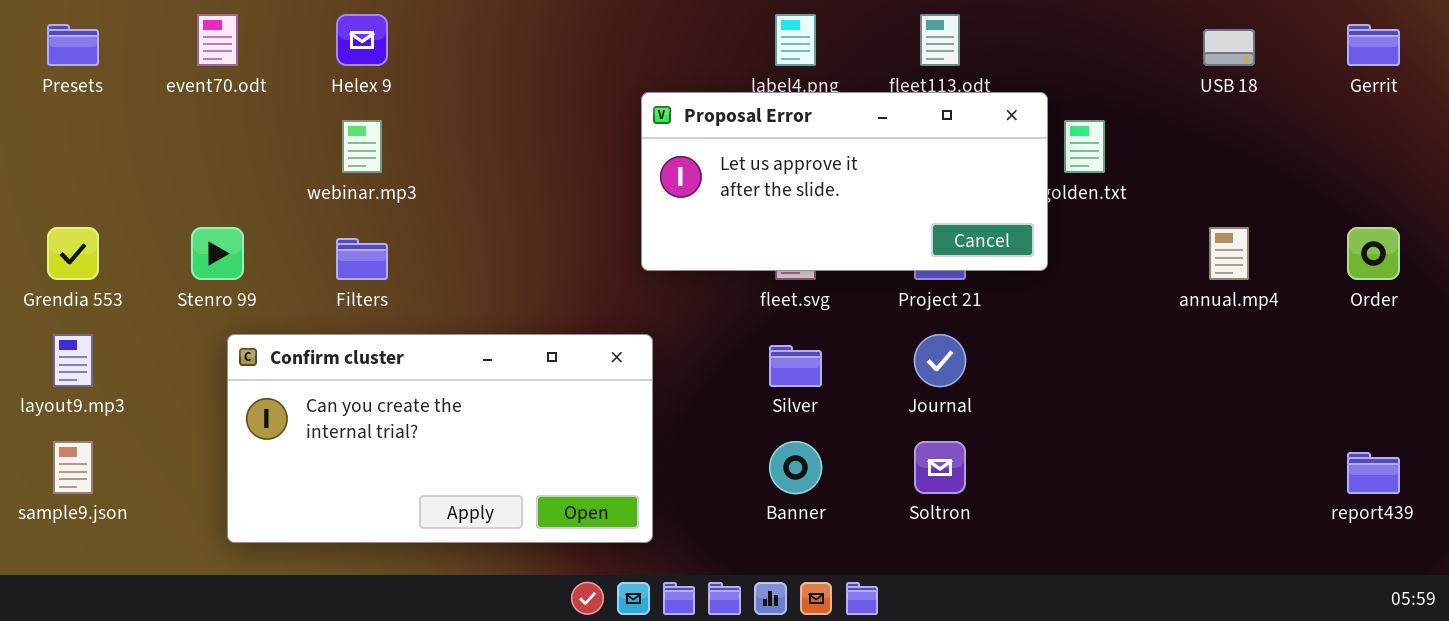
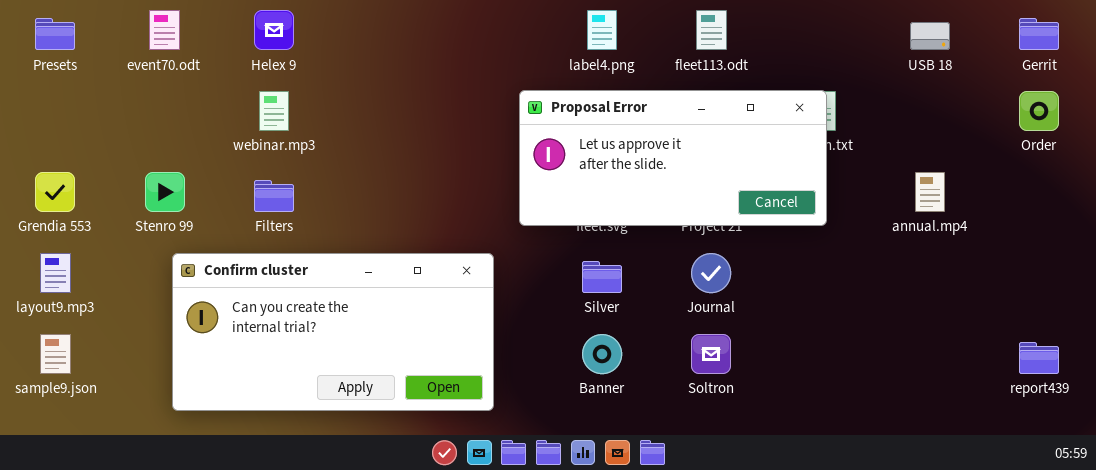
Proposal Error: [641,92,1048,271] -> [519,90,827,226], moved
Order: [1347,227,1400,280] -> [1019,91,1059,131], moved

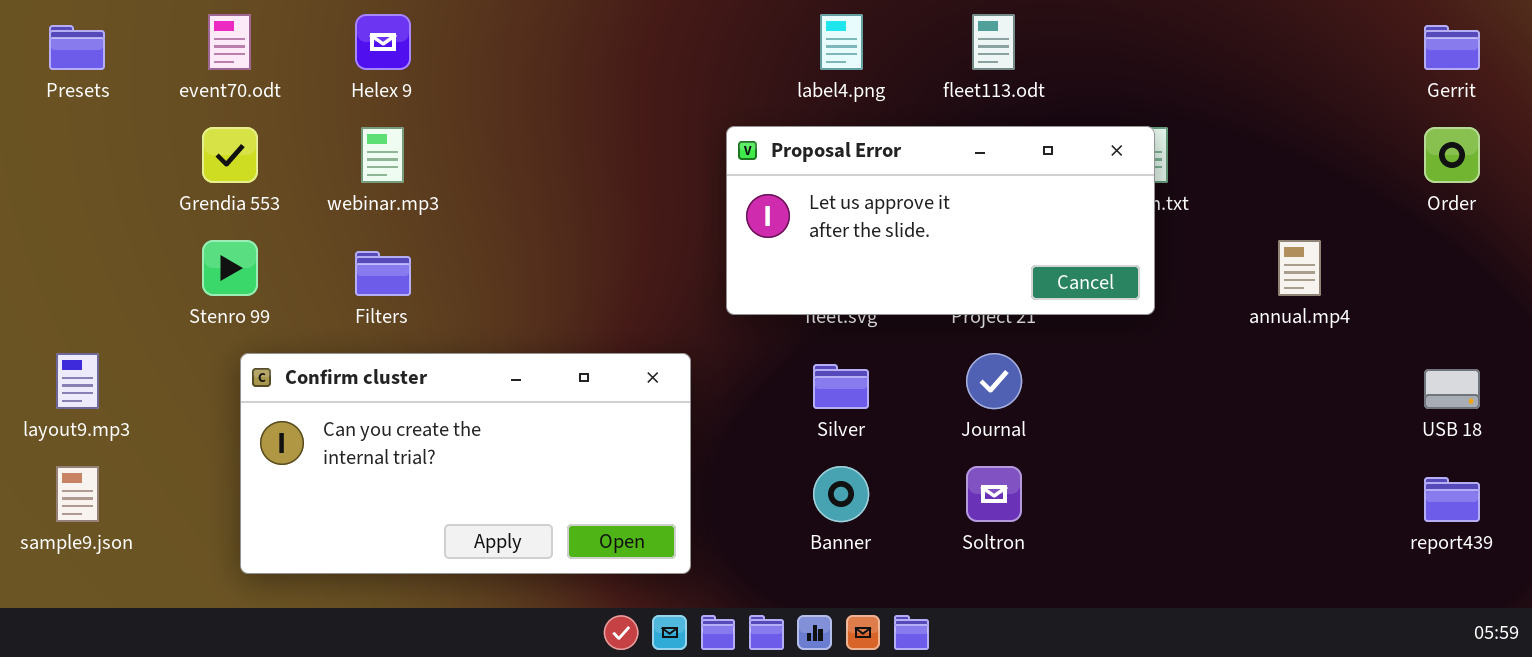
USB 18: [910,22,950,50] -> [1424,369,1480,409], moved
Grendia 553: [35,172,75,212] -> [202,127,258,183], moved

